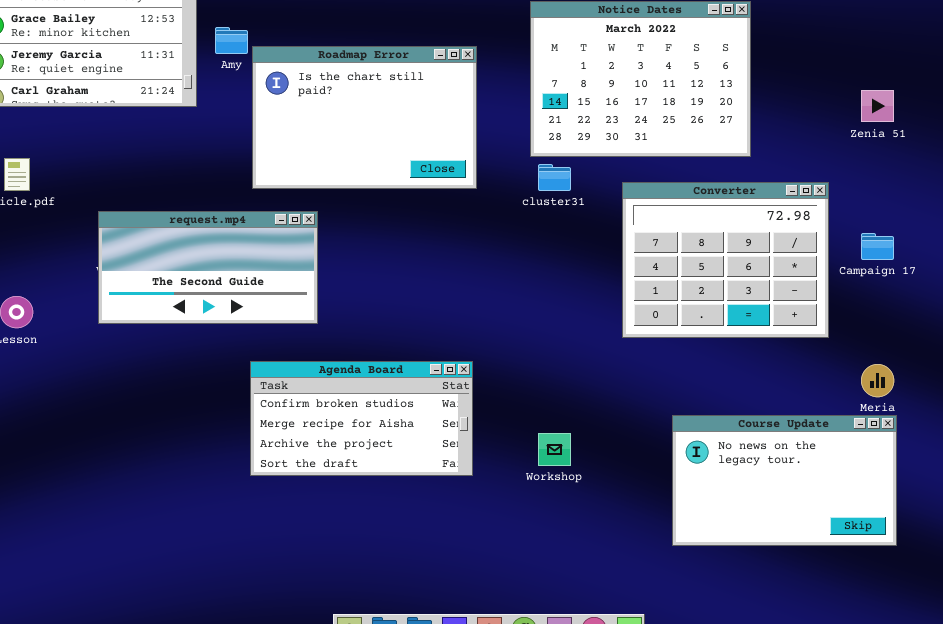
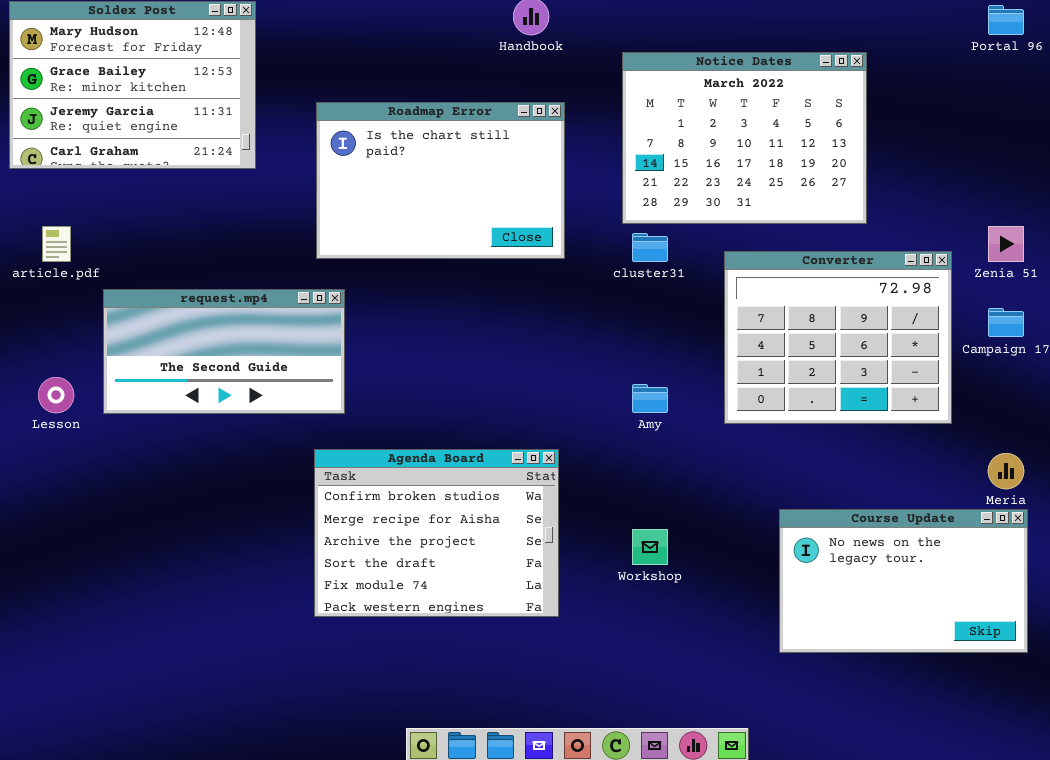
Amy: [215,27,248,54] -> [632,384,668,413], moved
Zenia 51: [861,90,894,122] -> [988,226,1024,262], moved
request.mp4: [98,211,318,324] -> [103,289,345,414], moved
Agenda Board: [250,361,473,476] -> [314,449,559,617], resized

